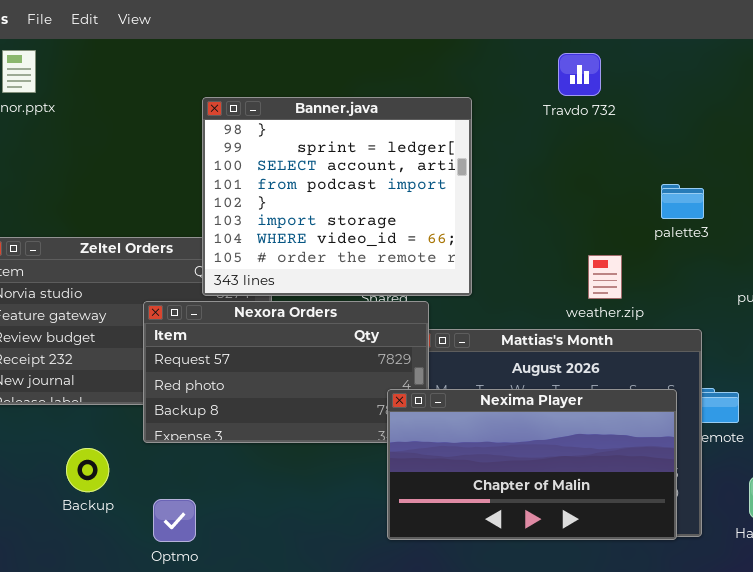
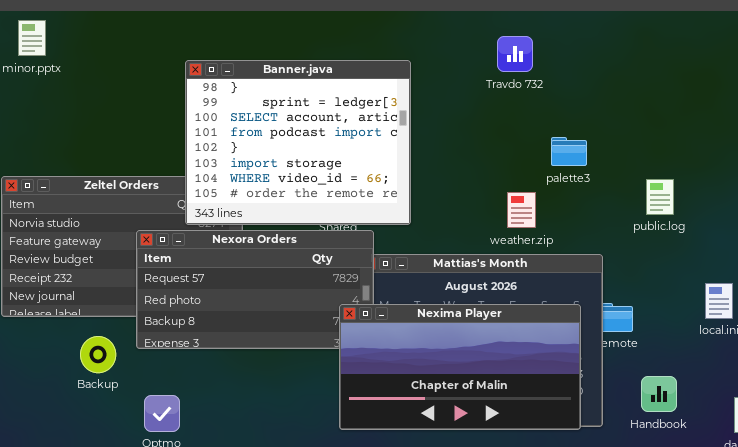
Travdo 732: [558,53,601,96] -> [497,36,533,72], moved
palette3: [661,184,704,219] -> [551,137,587,166], moved
Backup: [66,448,109,492] -> [80,336,116,373], moved

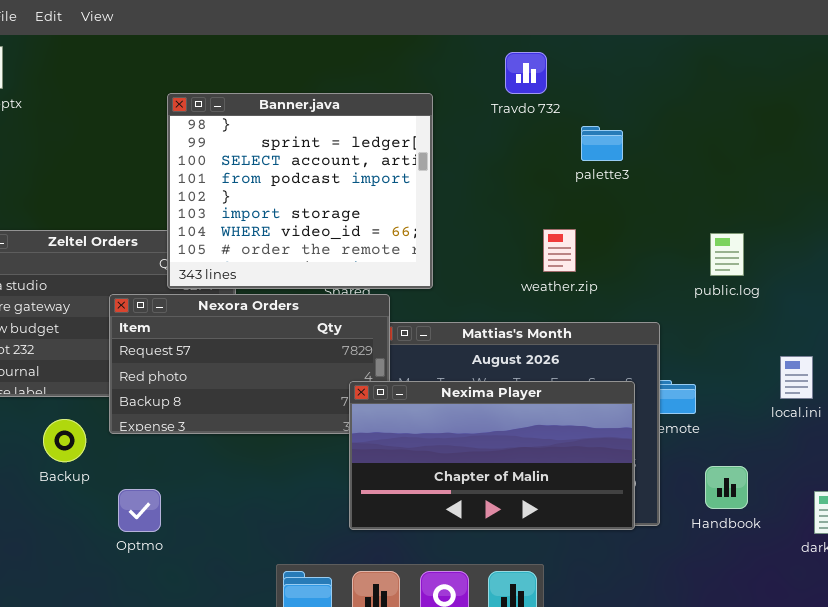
Travdo 732: [497,36,533,72] -> [505,52,547,94], moved
palette3: [551,137,587,166] -> [581,126,623,161], moved
weather.zip: [507,192,536,228] -> [543,229,576,272], moved

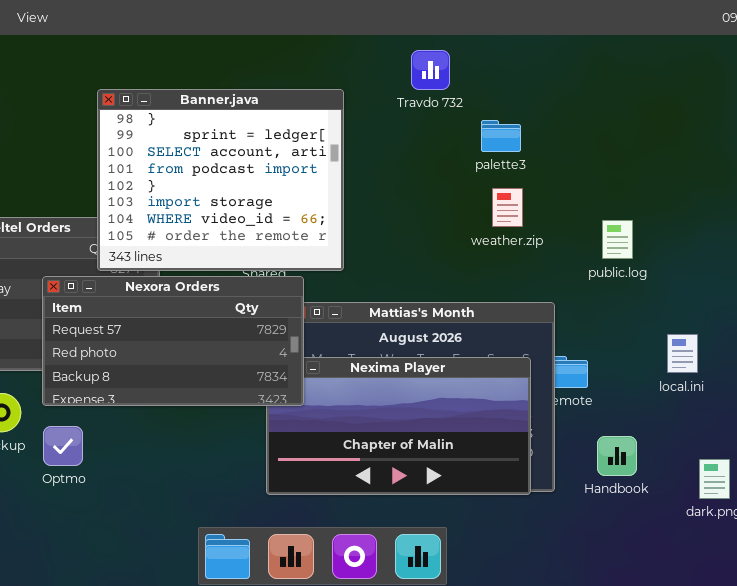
weather.zip: [543,229,576,272] -> [492,188,523,227], moved
Nexora Orders: [109,294,390,434] -> [42,276,304,406], raised
Optmo: [118,489,161,532] -> [43,426,83,466], moved

